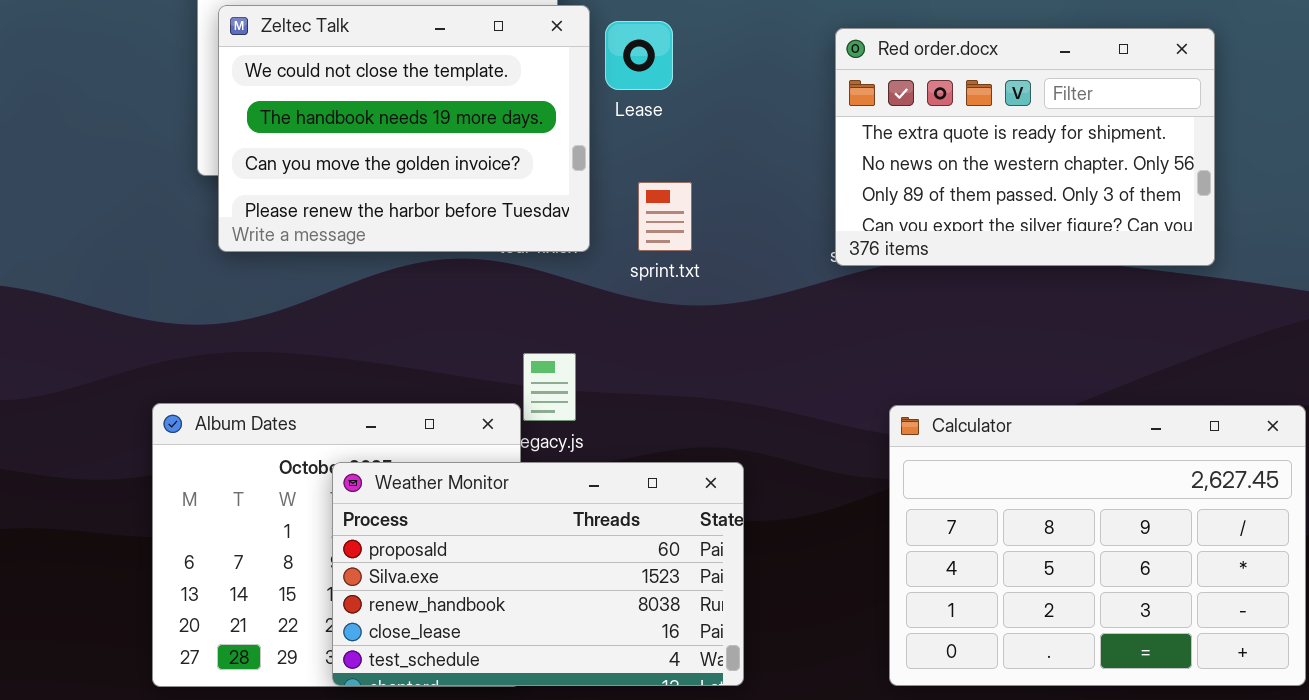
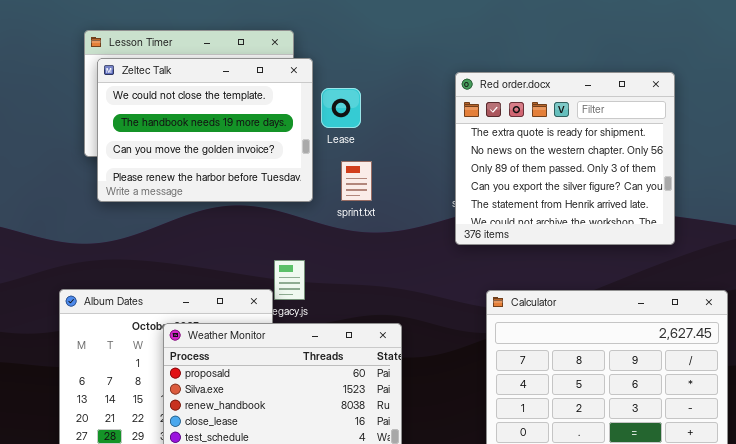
Lease: [605,21,673,90] -> [321,88,361,128], moved
Red order.docx: [835,28,1215,266] -> [455,72,675,245], resized

